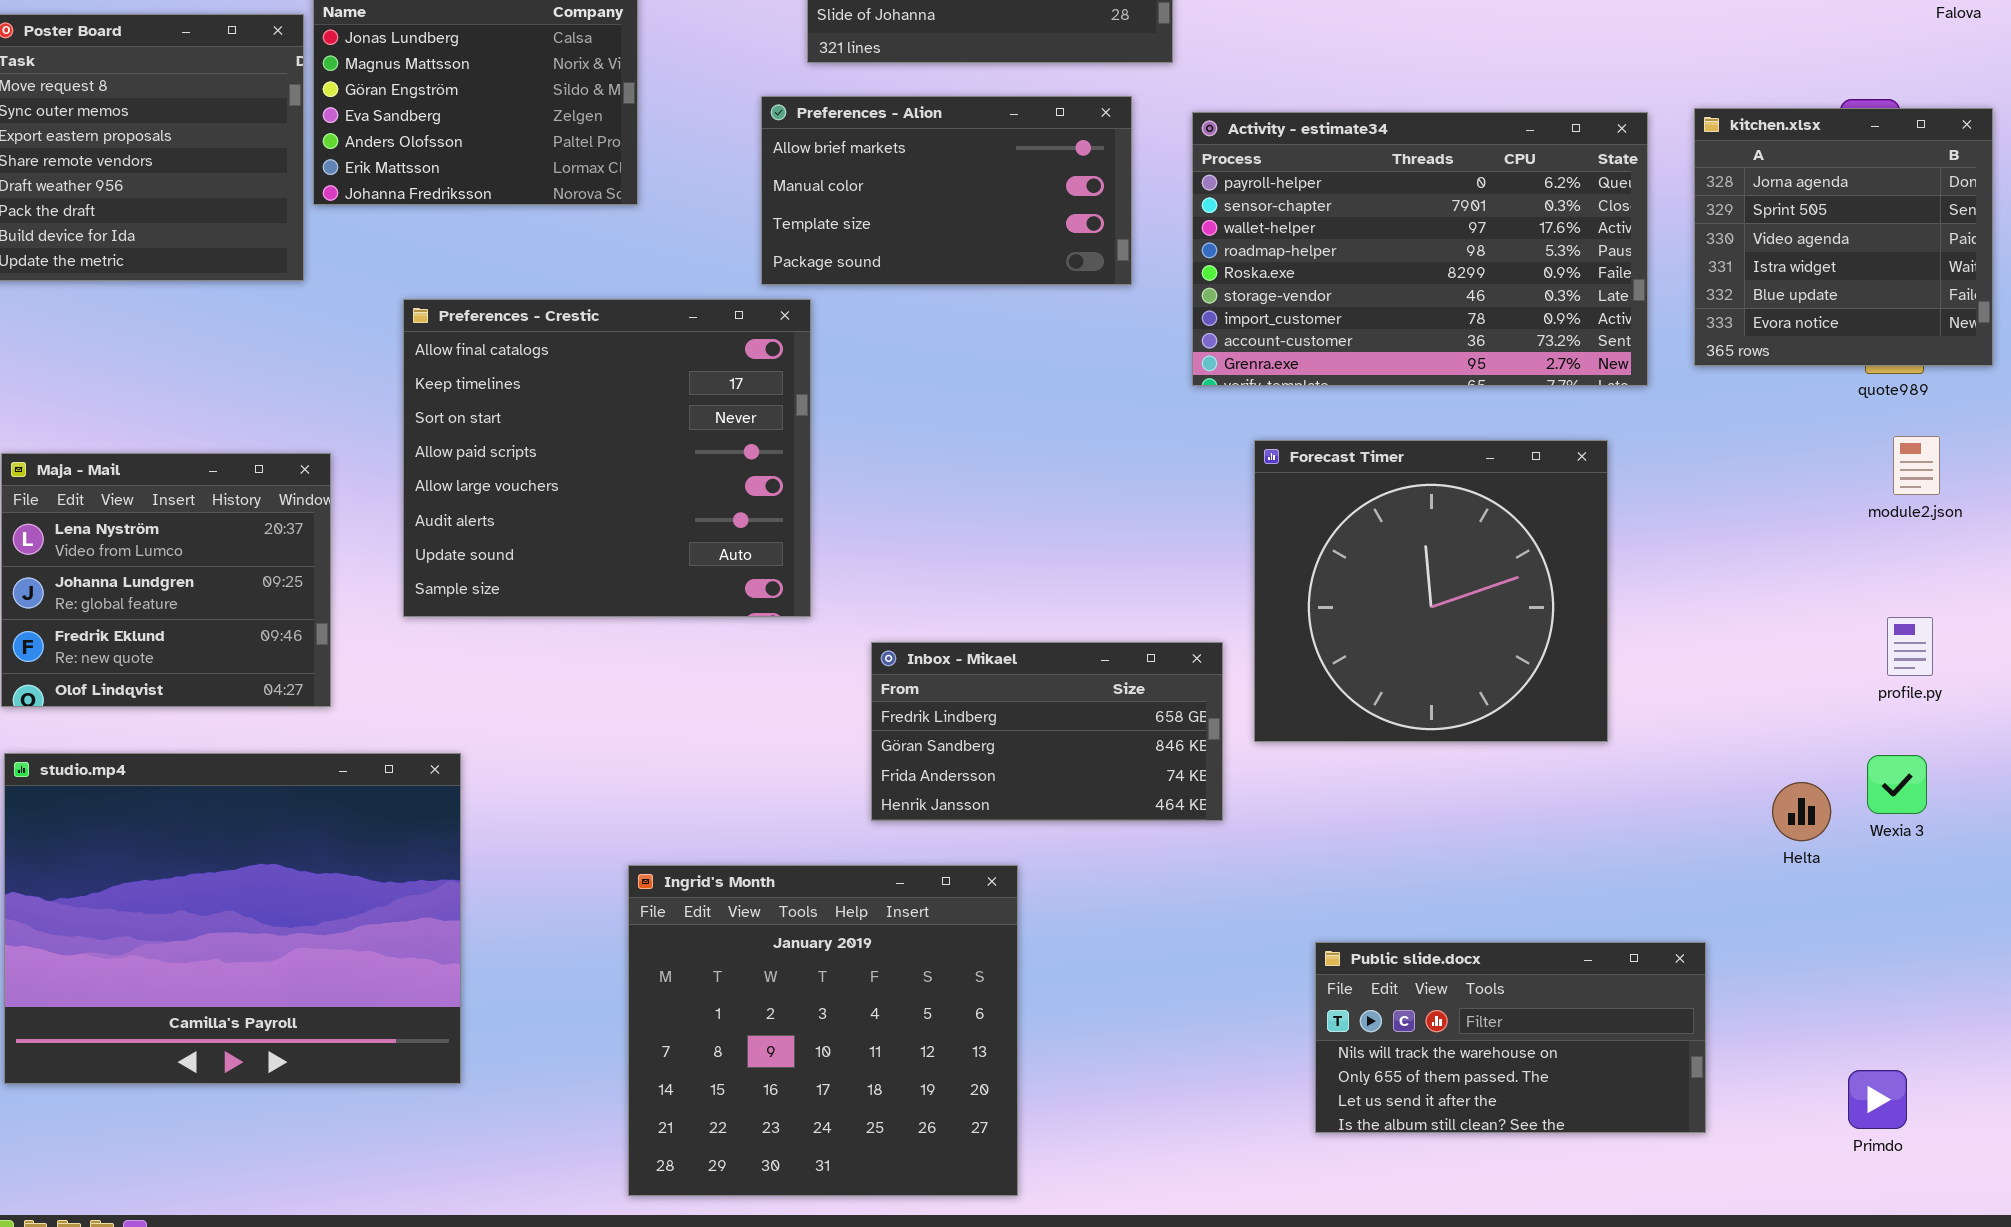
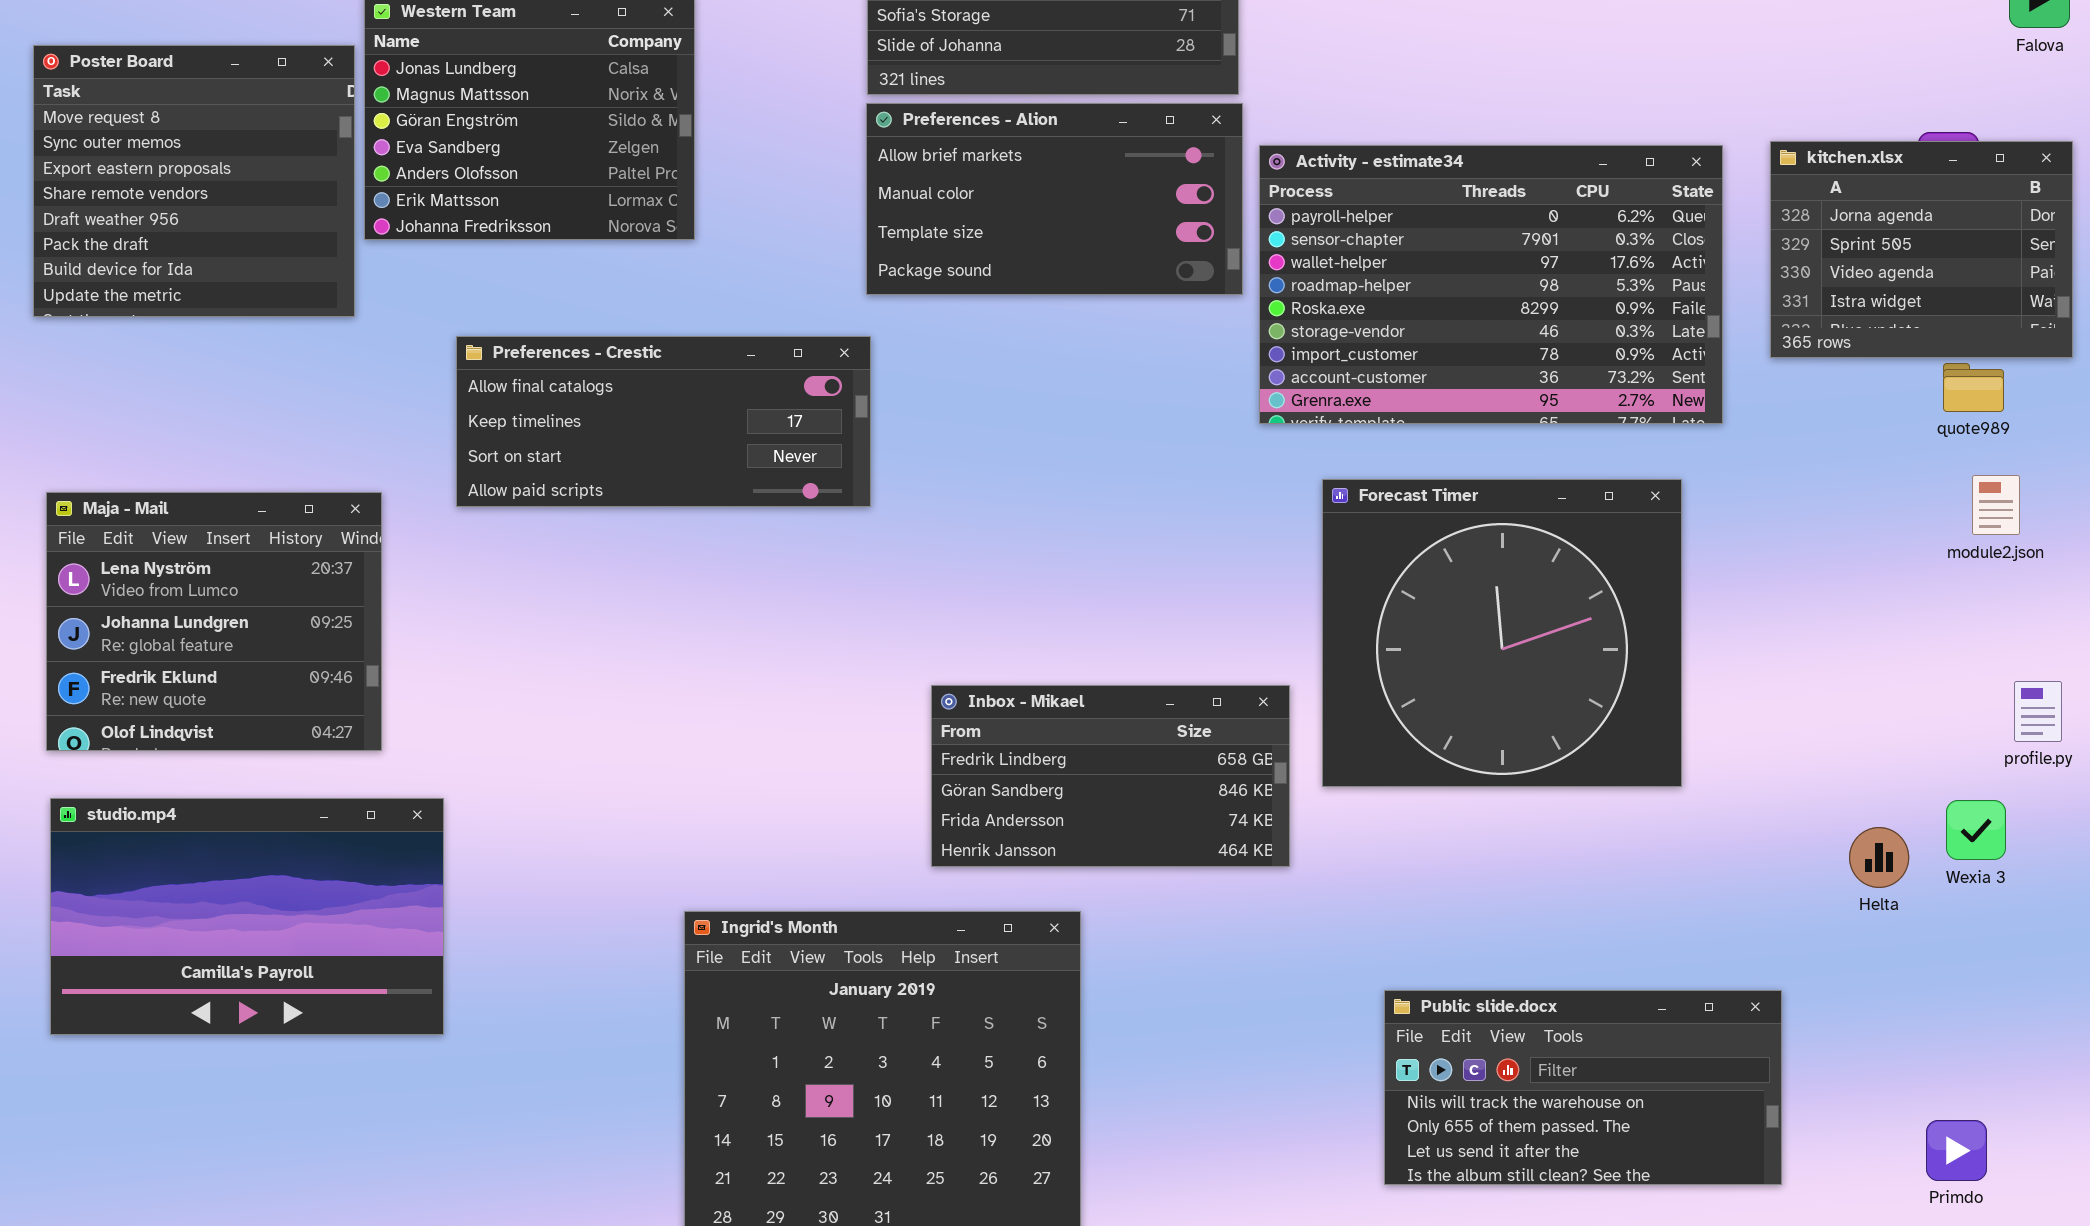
Preferences - Alion: [761,96,1132,285] -> [866,103,1243,295], moved
kitchen.xlsx: [1694,108,1993,366] -> [1770,141,2073,358], resized
Preferences - Crestic: [403,299,811,617] -> [456,336,871,507], resized
profile.py: [1887,617,1933,676] -> [2014,681,2062,742], moved
studio.mp4: [4,753,461,1084] -> [50,798,444,1035], resized

